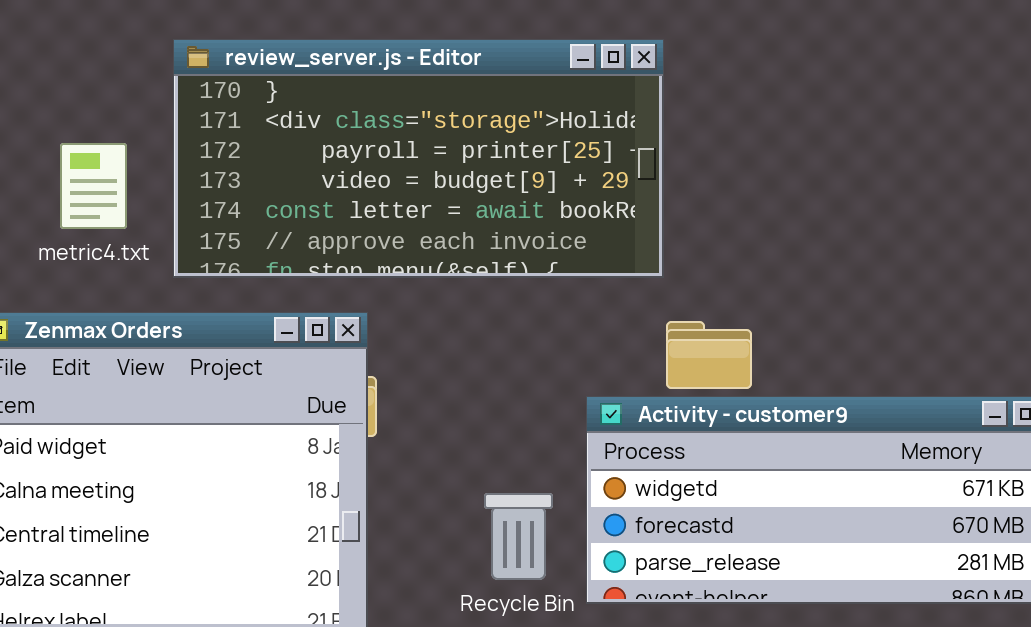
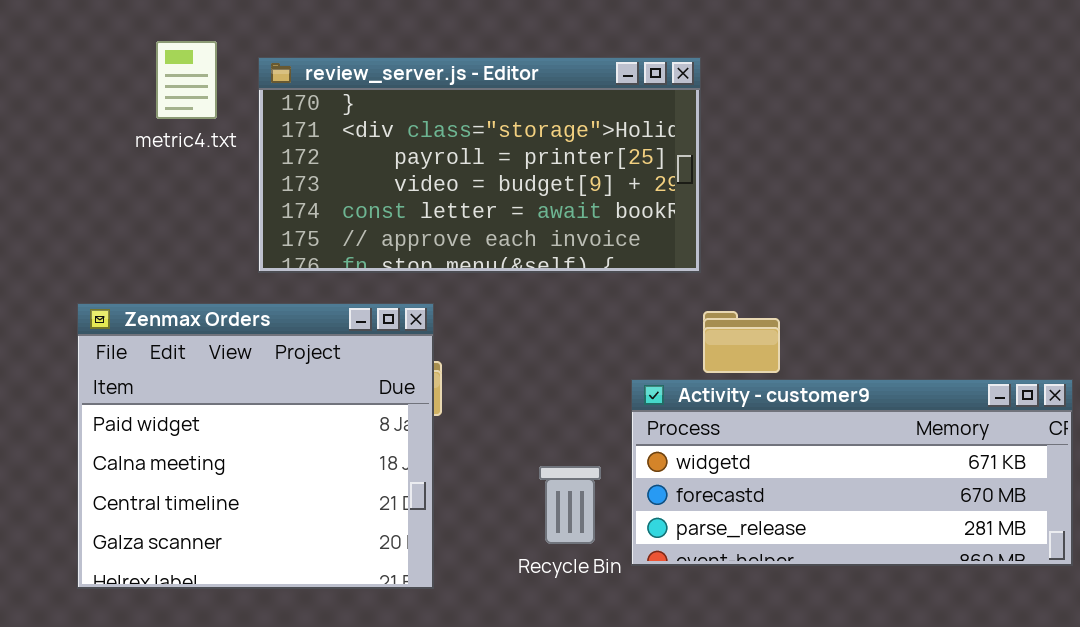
metric4.txt: [60,143,127,229] -> [156,41,217,119], moved

